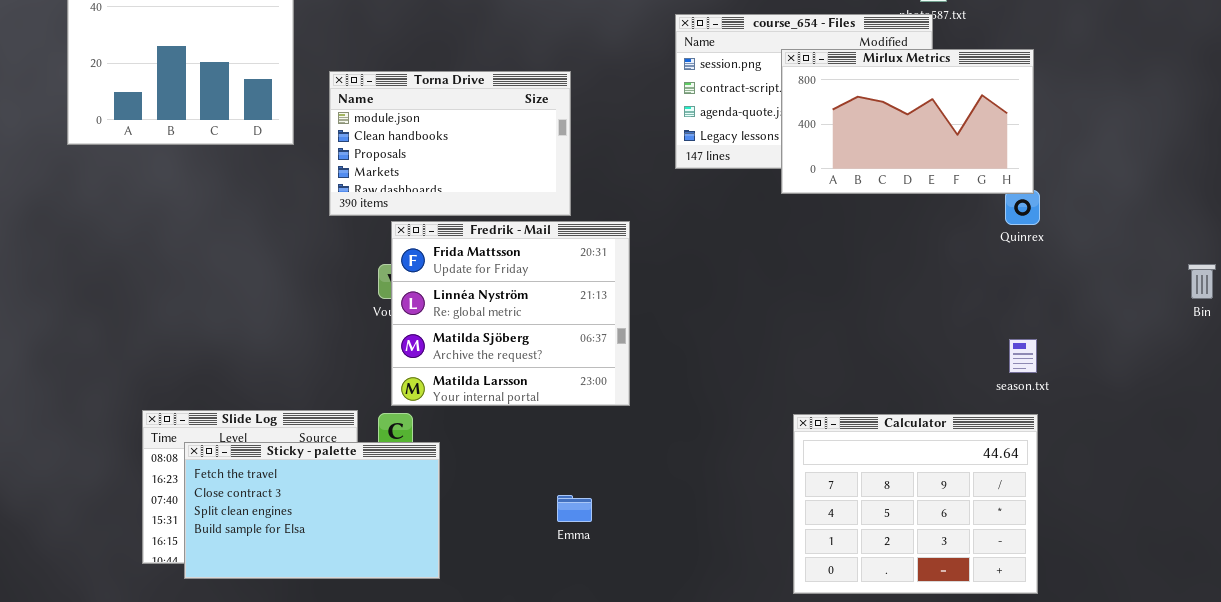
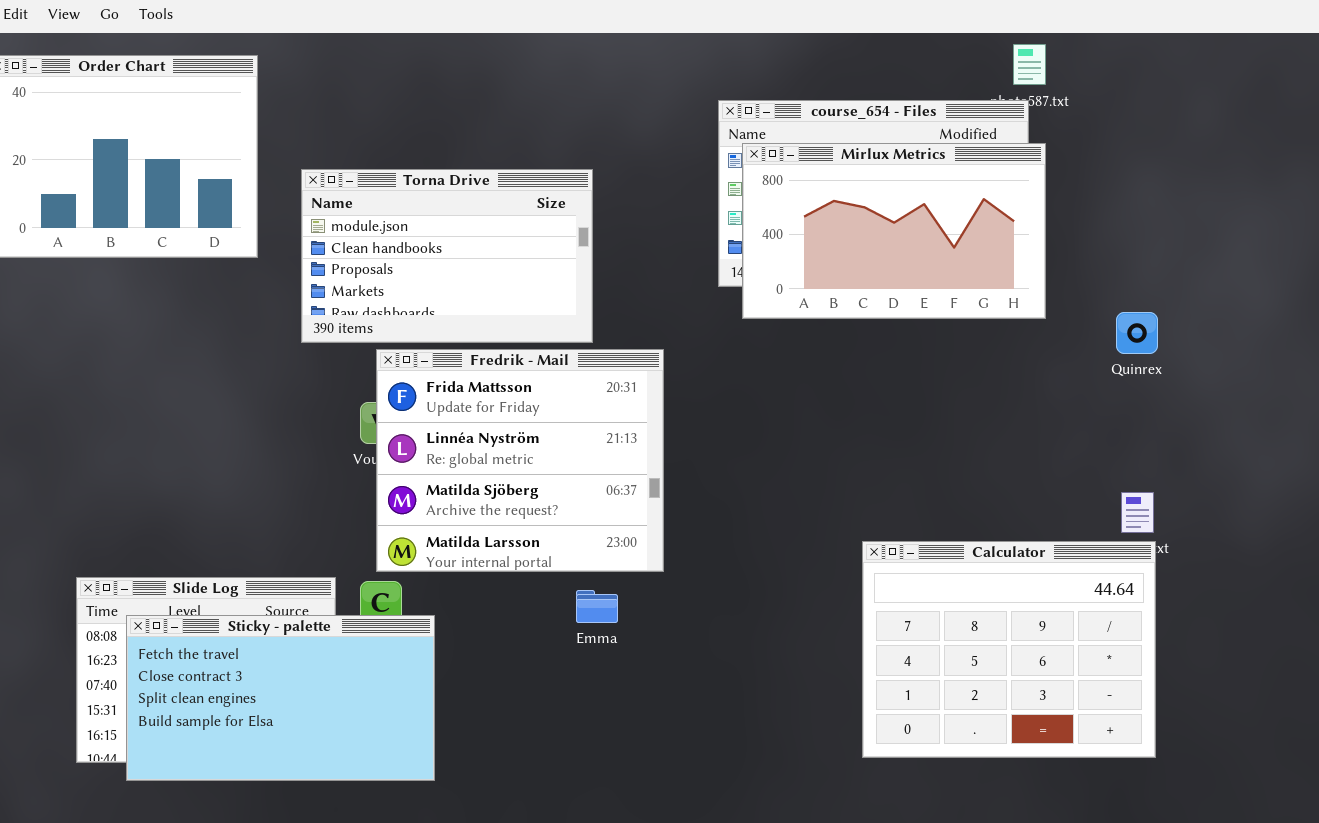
Mirlux Metrics: [781,49,1034,194] -> [742,143,1046,319], moved
Calculator: [793,414,1038,594] -> [862,541,1156,758], moved
Emma: [557,495,592,522] -> [576,590,618,623], moved

